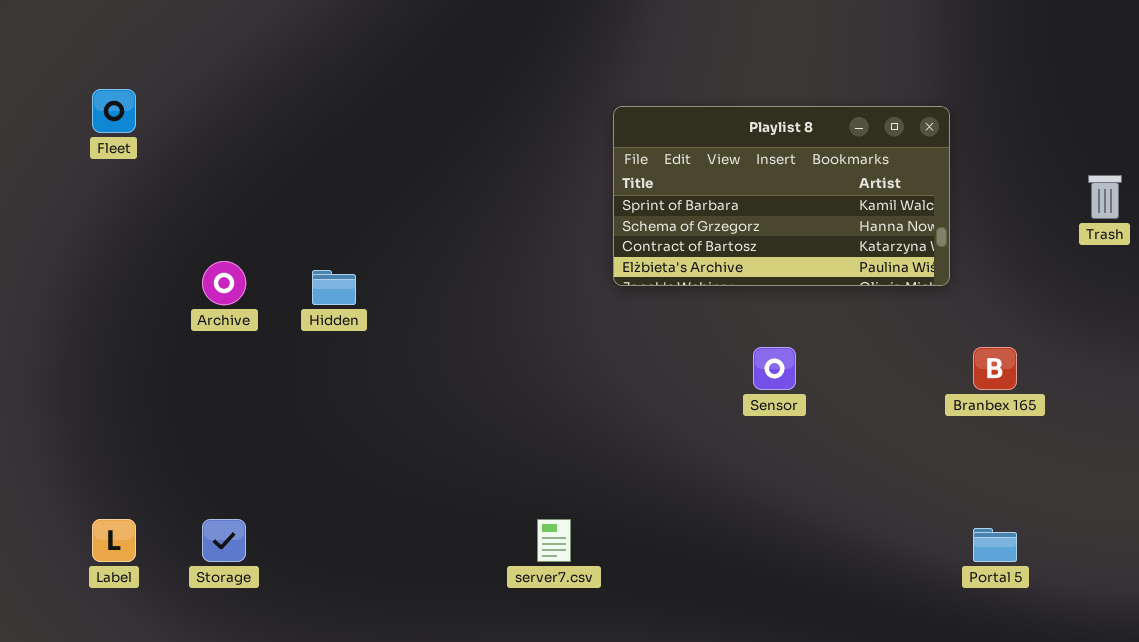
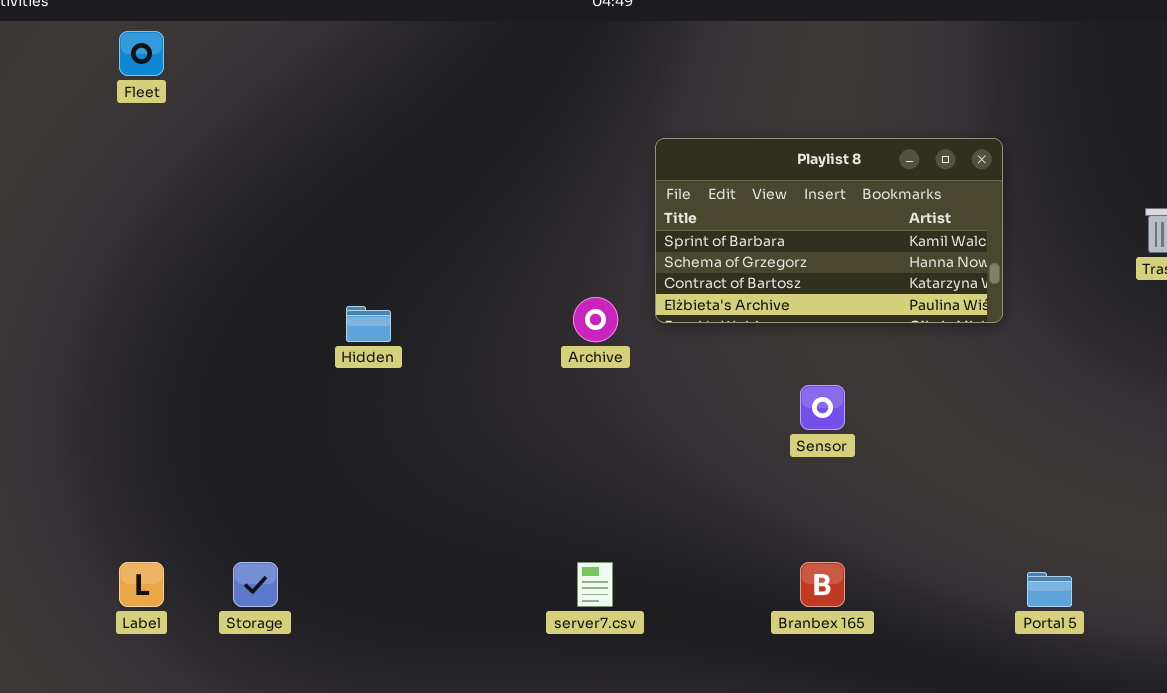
Fleet: [92,89,136,133] -> [119,31,164,76], moved
Archive: [202,261,246,305] -> [573,297,618,342], moved
Branbex 165: [973,347,1017,390] -> [800,562,845,607], moved

